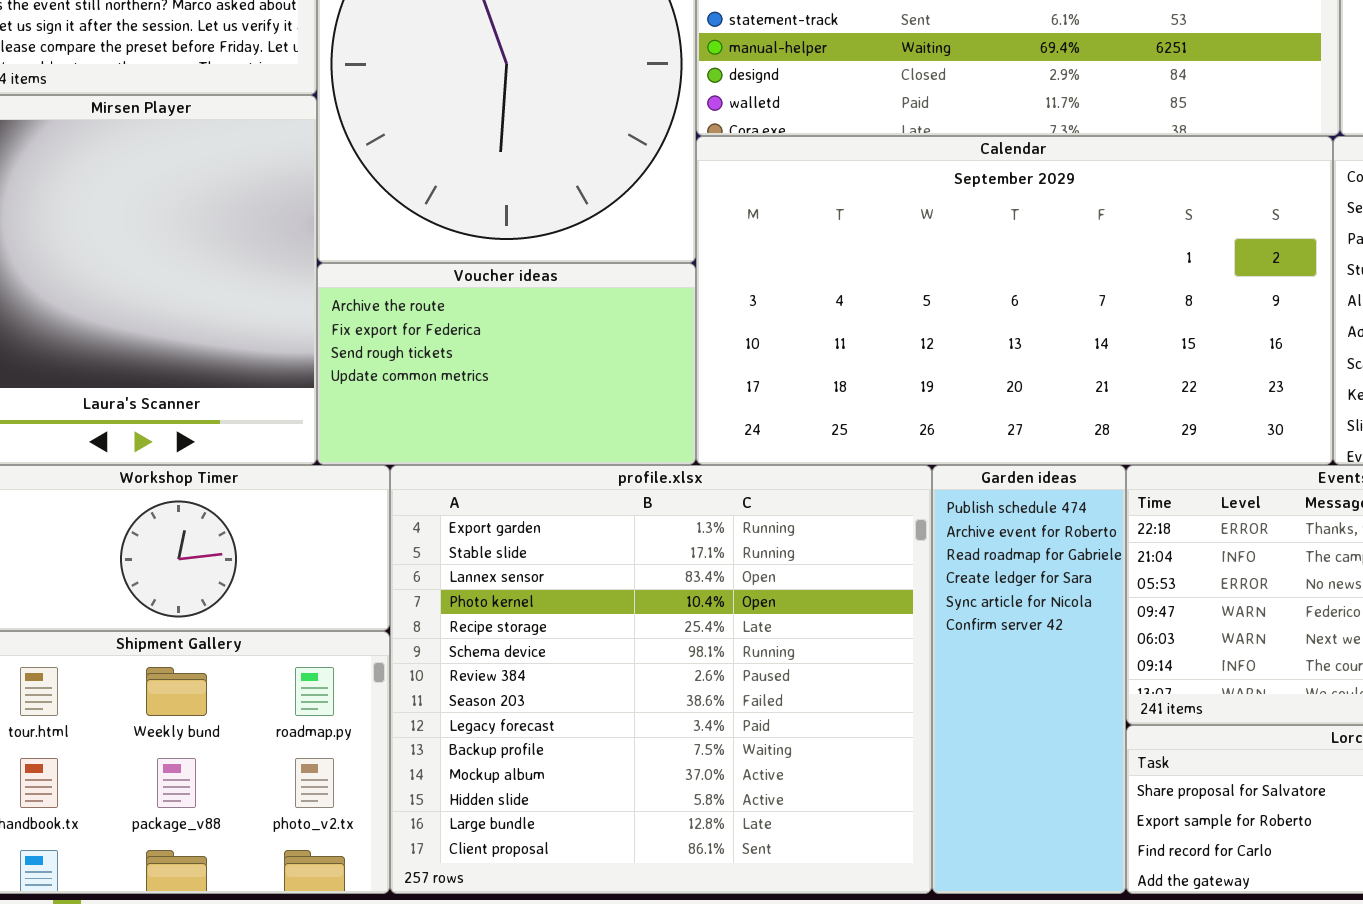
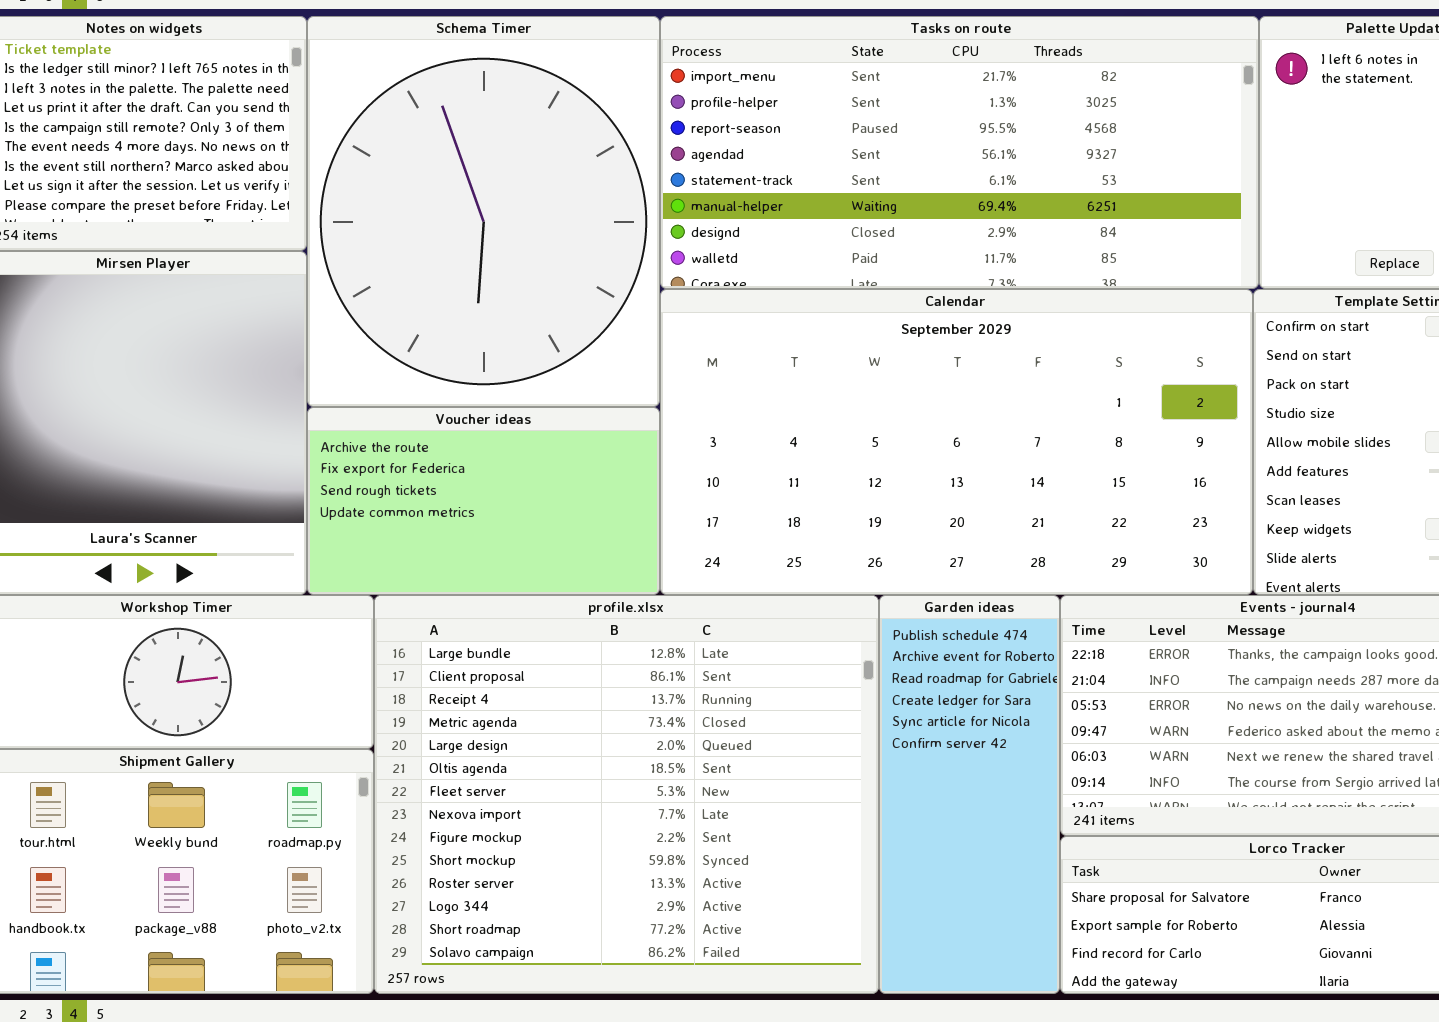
profile.xlsx: [390,465,932,894] -> [374,595,879,994], scrolled down 12 rows

